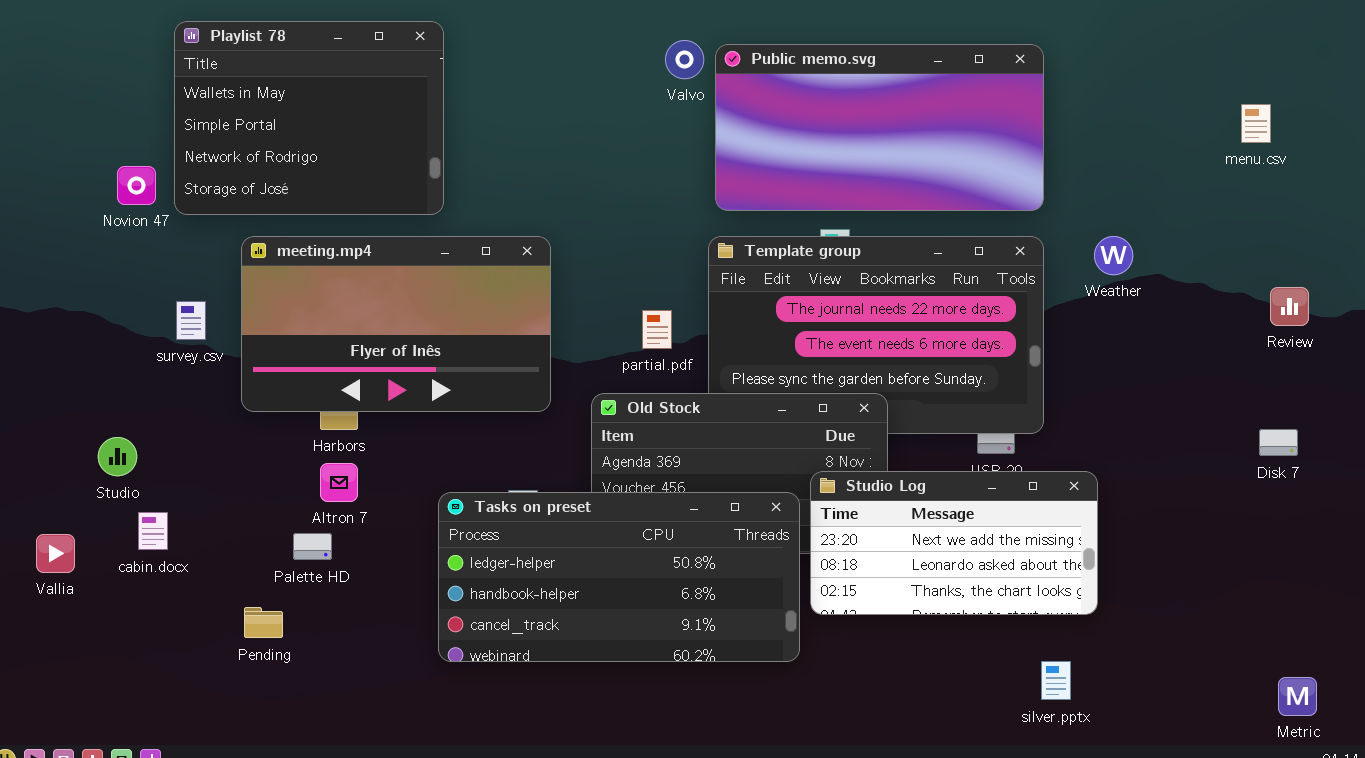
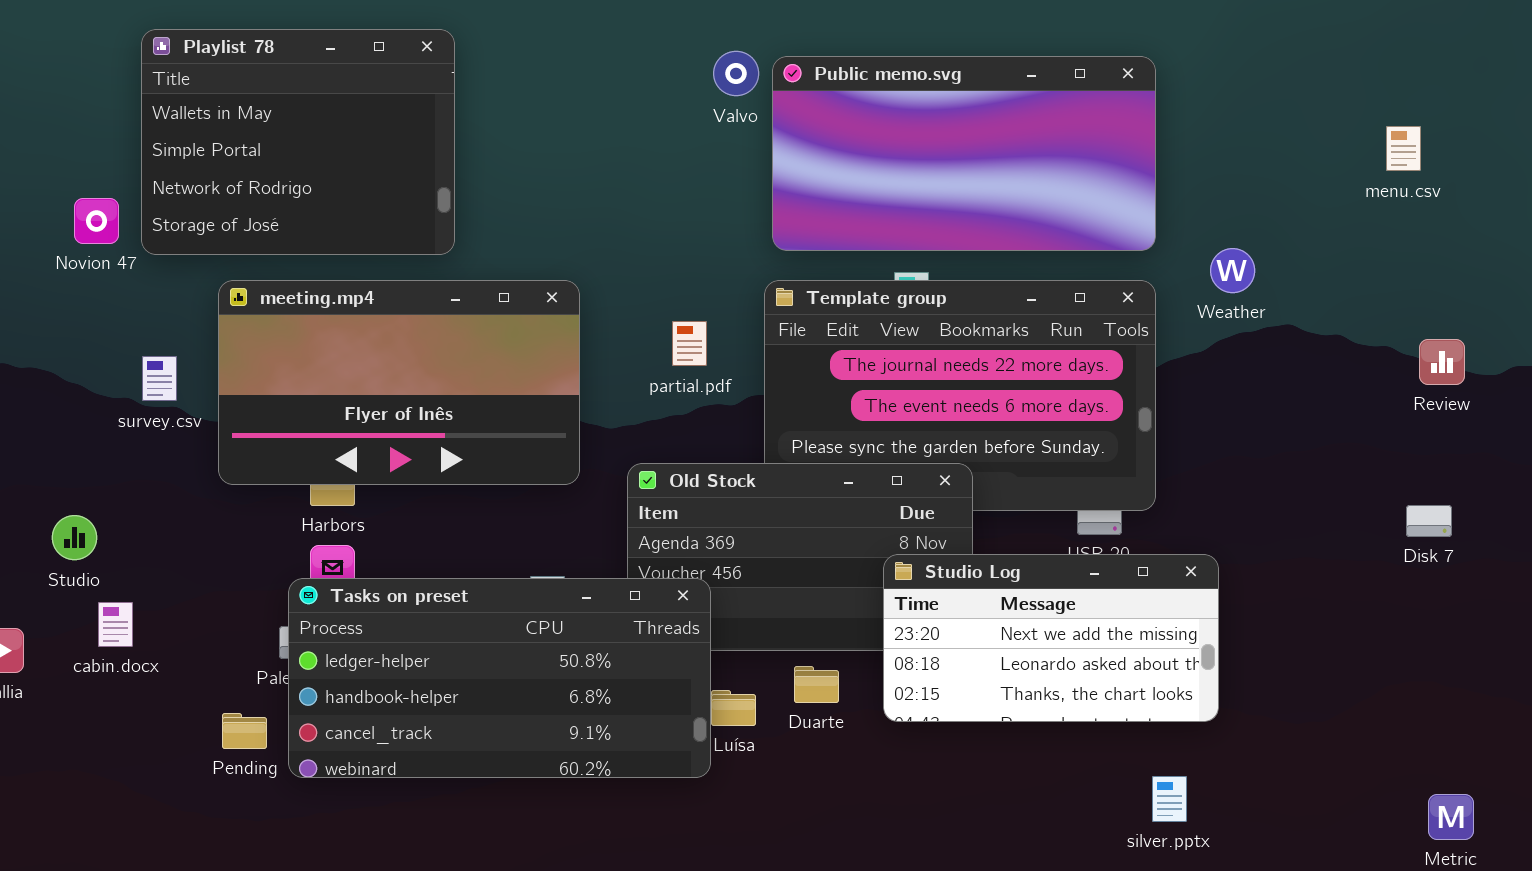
Weather: [1094,236,1133,275] -> [1210,248,1255,293], moved
partial.pdf: [642,310,672,349] -> [672,321,707,366], moved
Tasks on preset: [438,492,800,662] -> [288,578,711,778], moved

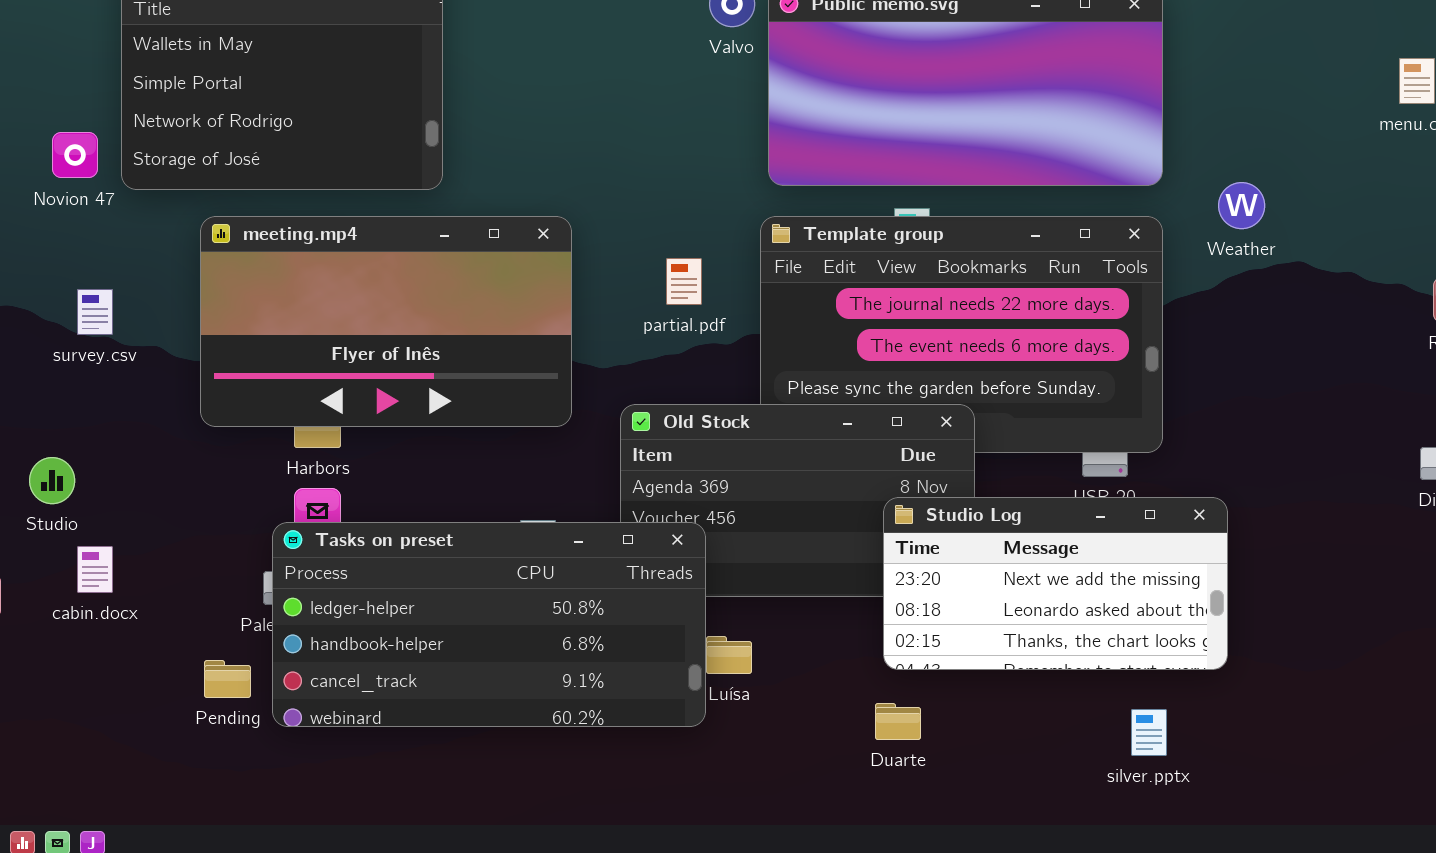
survey.csv: [142,356,177,401] -> [77,289,113,335], moved
Duarte: [794,666,839,703] -> [875,703,921,740], moved
silver.pptx: [1152,776,1187,822] -> [1131,709,1167,756], moved

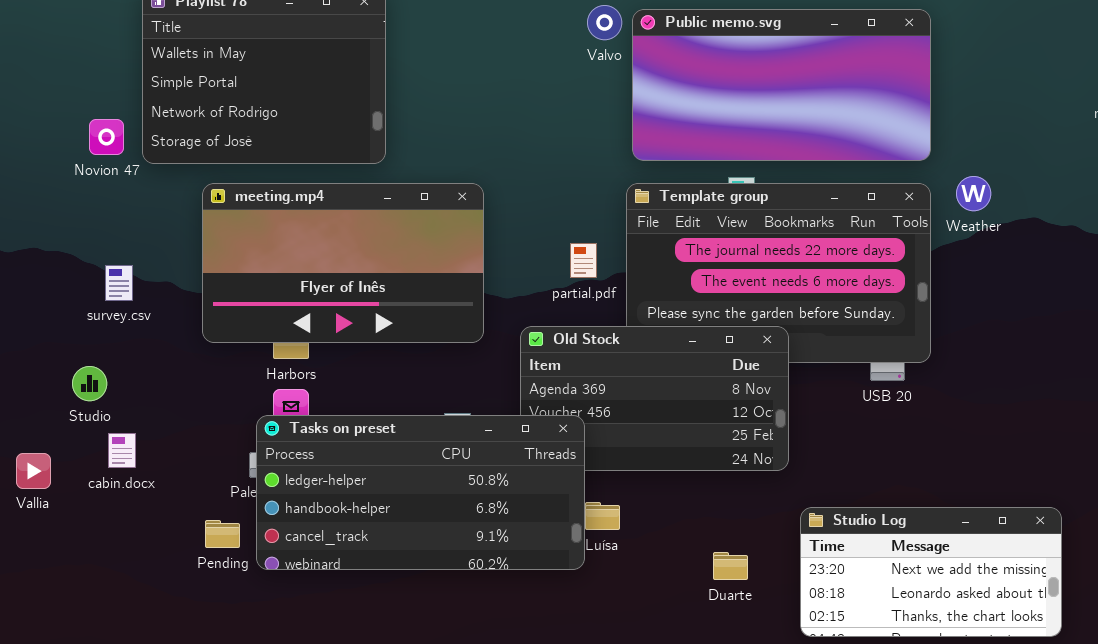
Weather: [1218,182,1265,229] -> [956,176,991,211], moved
partial.pdf: [666,258,702,305] -> [570,243,597,278], moved
survey.csv: [77,289,113,335] -> [105,265,133,301], moved
Studio Log: [883,497,1228,670] -> [800,507,1062,637], moved

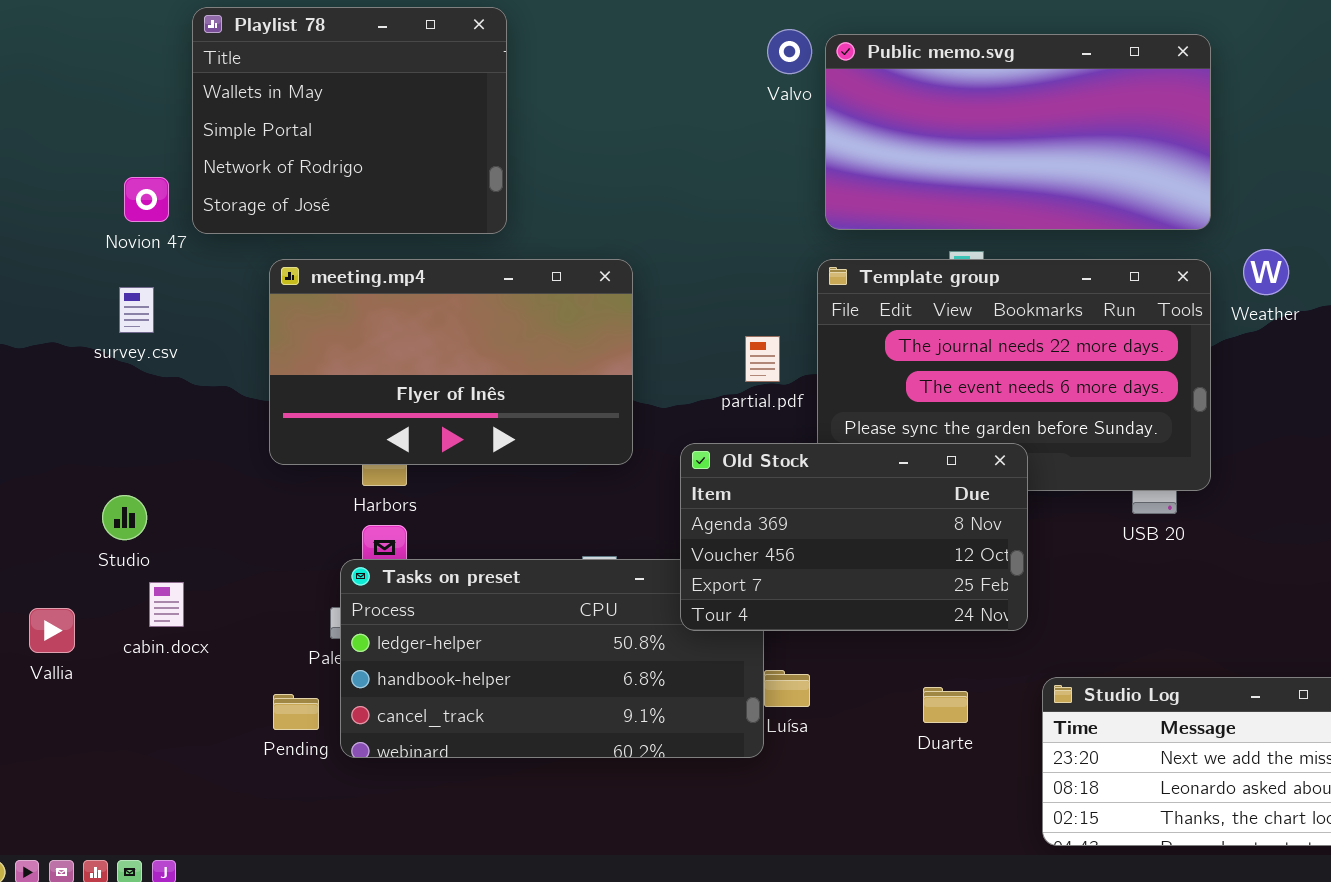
survey.csv: [105,265,133,301] -> [119,287,154,333], moved
Old Stock: [520,326,789,471] -> [680,443,1028,631], raised
Duarte: [713,552,748,580] -> [923,687,968,723], moved

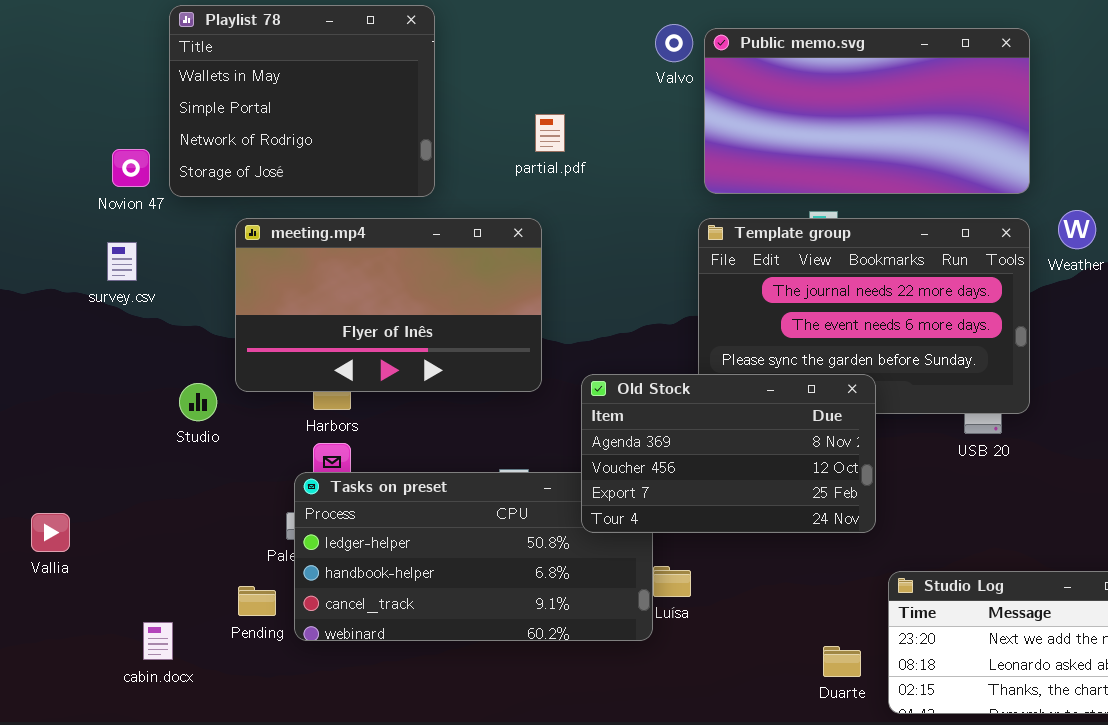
partial.pdf: [745,336,780,382] -> [535,114,565,152], moved
Studio: [102,495,147,540] -> [179,383,217,421], moved
cabin.docx: [149,582,184,627] -> [143,622,173,660], moved
Duarte: [923,687,968,723] -> [823,646,861,677], moved

